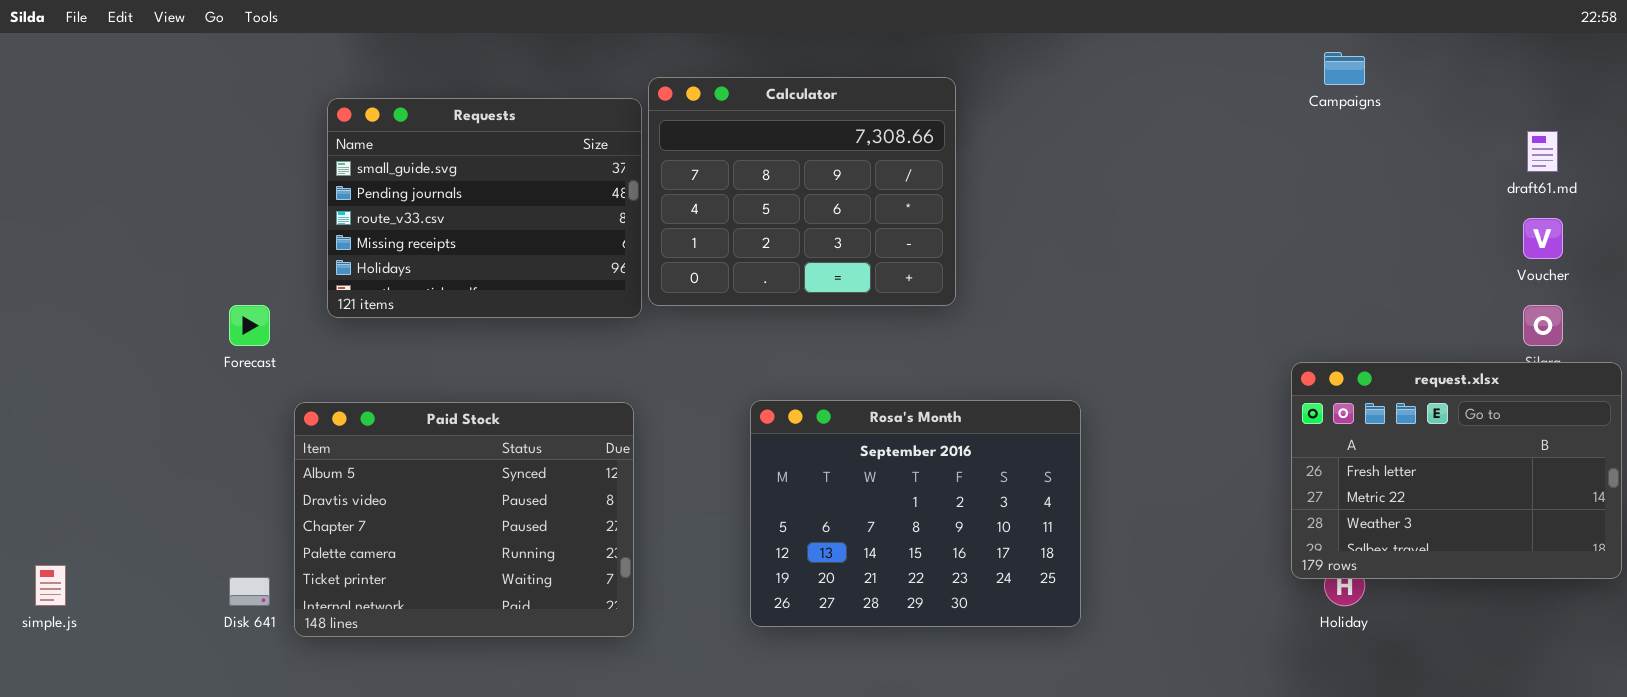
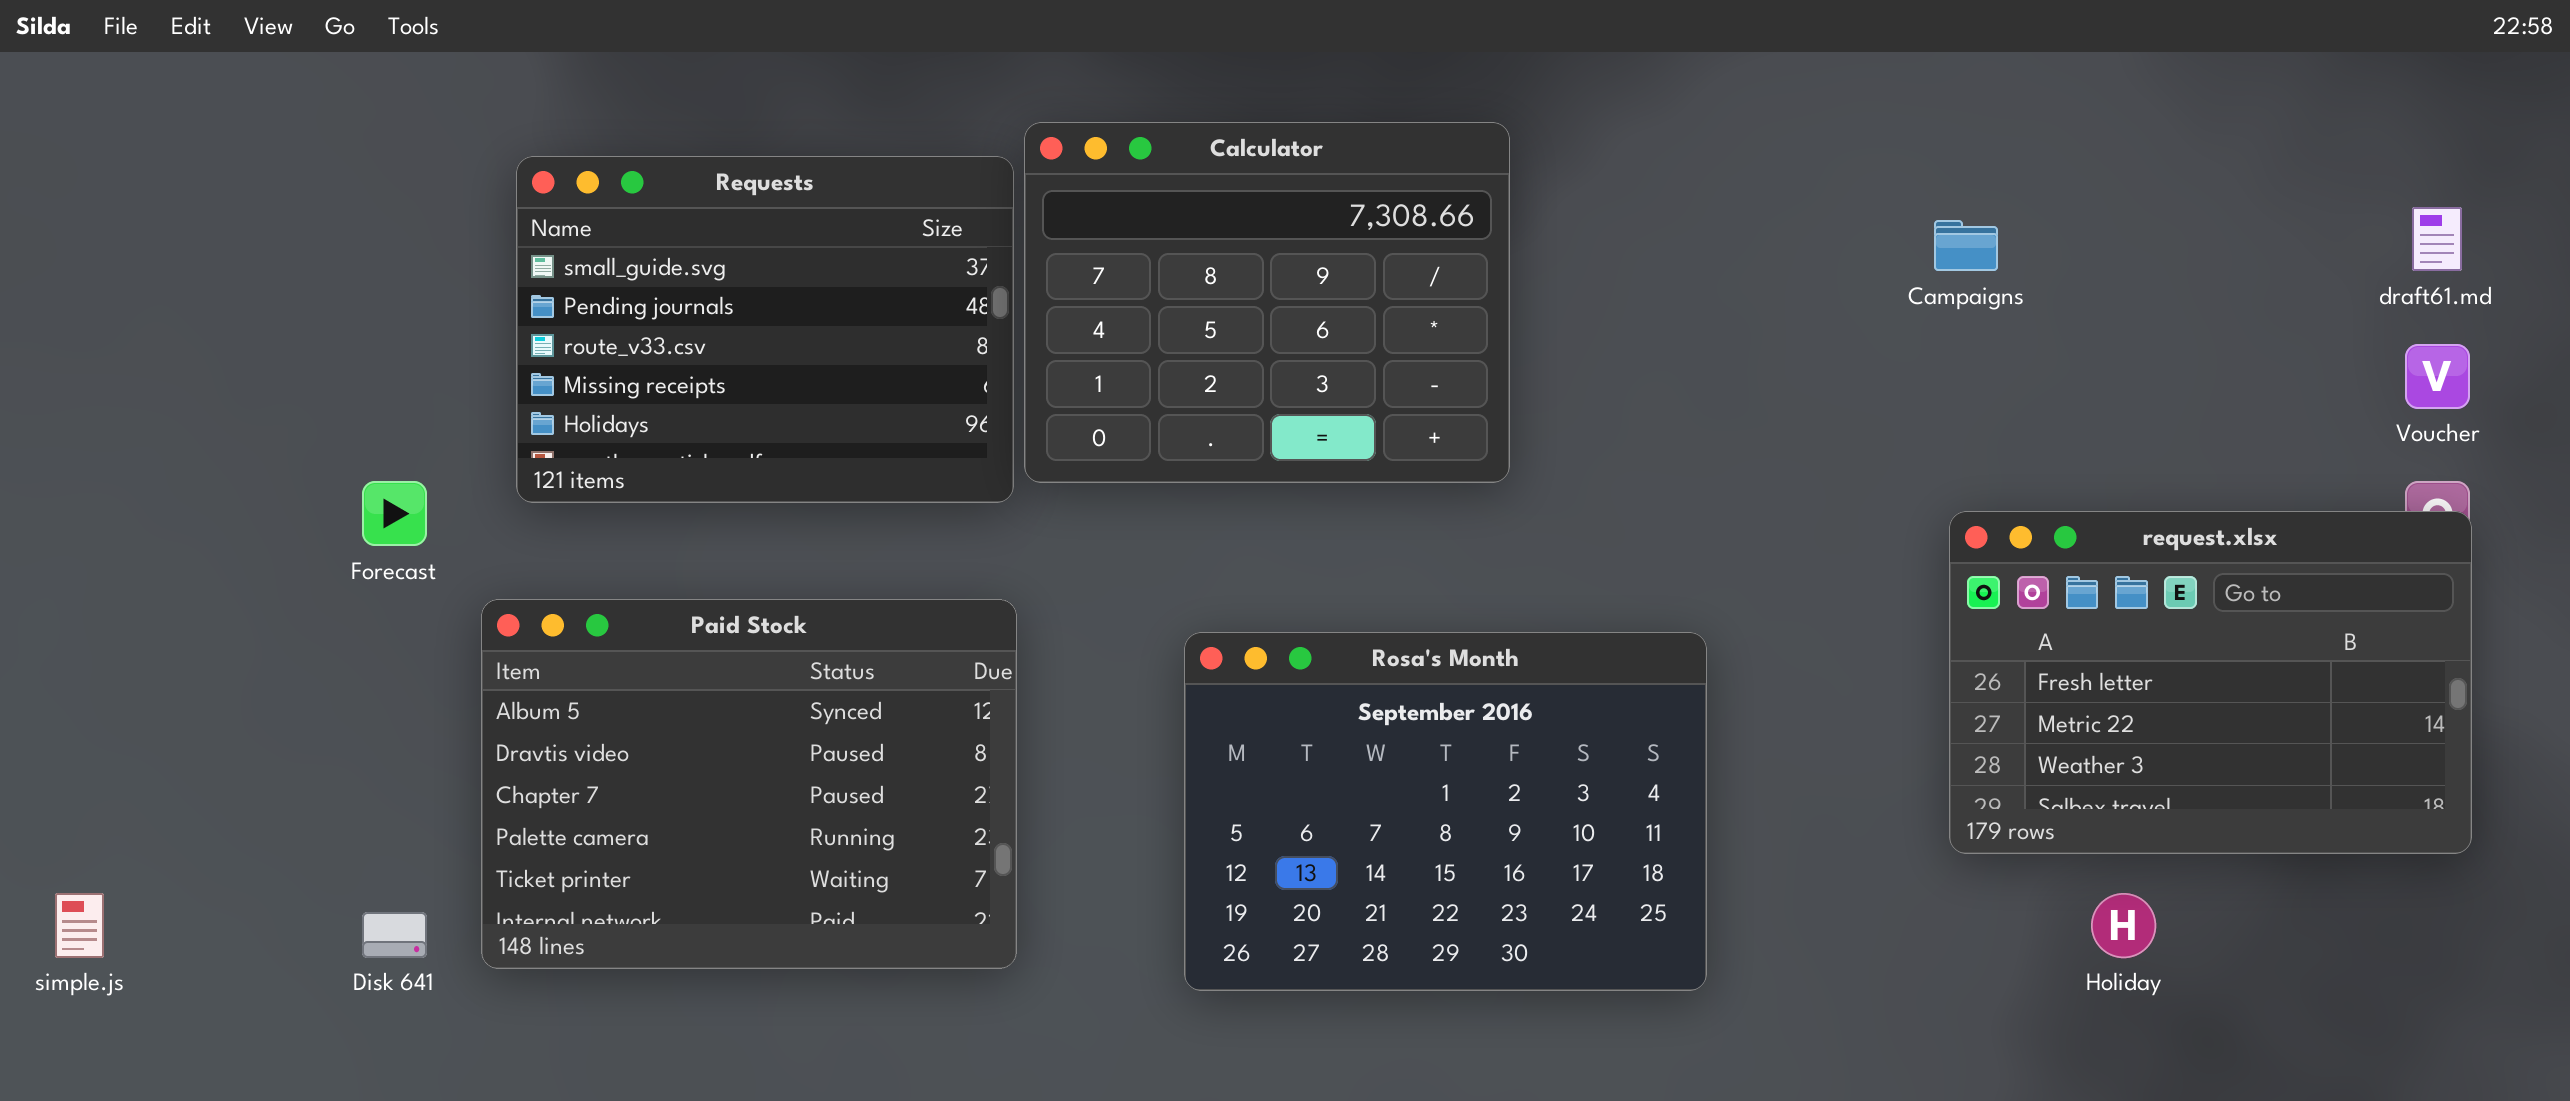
Campaigns: [1324,52,1365,85] -> [1934,220,1998,271], moved
request.xlsx: [1291,362,1622,579] -> [1949,511,2472,854], moved
Paid Stock: [294,402,634,637] -> [481,599,1017,969], moved

